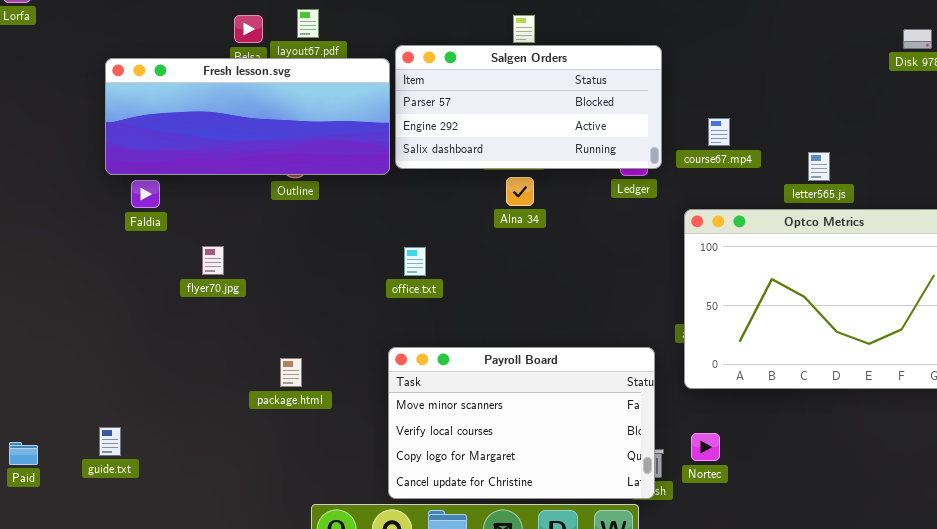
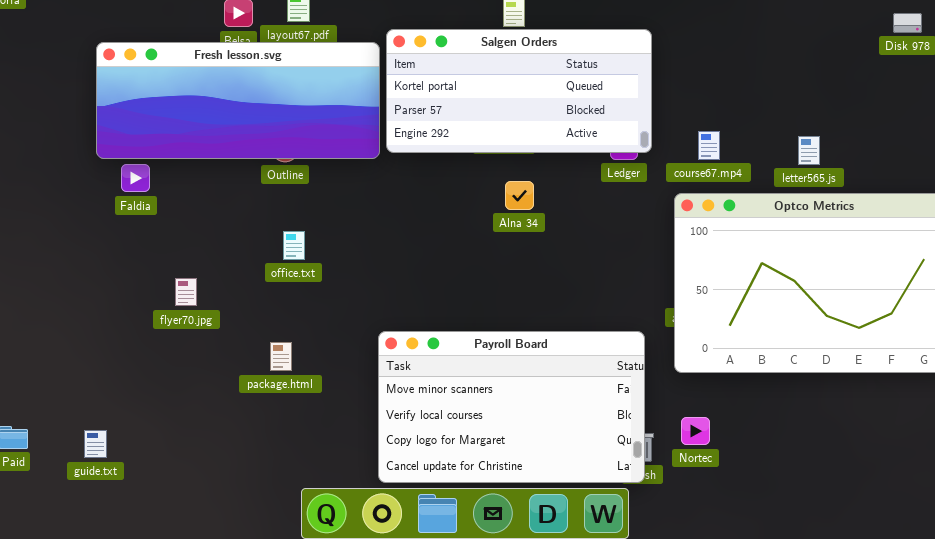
Salgen Orders: [395,45,662,169] -> [386,29,652,153], scrolled up 1 row
course67.mp4: [708,118,730,146] -> [698,131,720,160], moved
Alna 34: [506,177,534,206] -> [505,181,534,210], moved
flyer70.jpg: [202,246,224,275] -> [175,278,197,306], moved
office.txt: [404,247,426,276] -> [283,231,305,260], moved
guide.txt: [99,427,121,456] -> [84,430,107,458], moved

